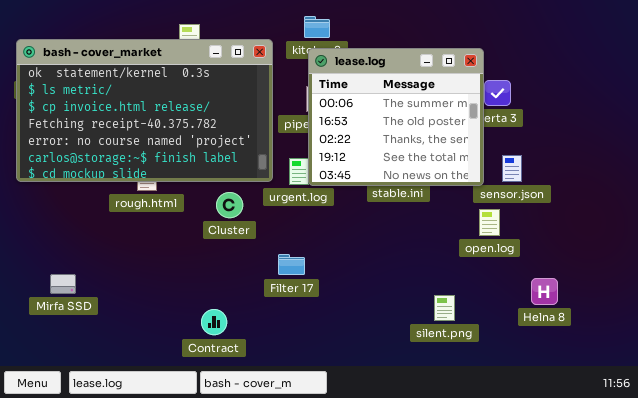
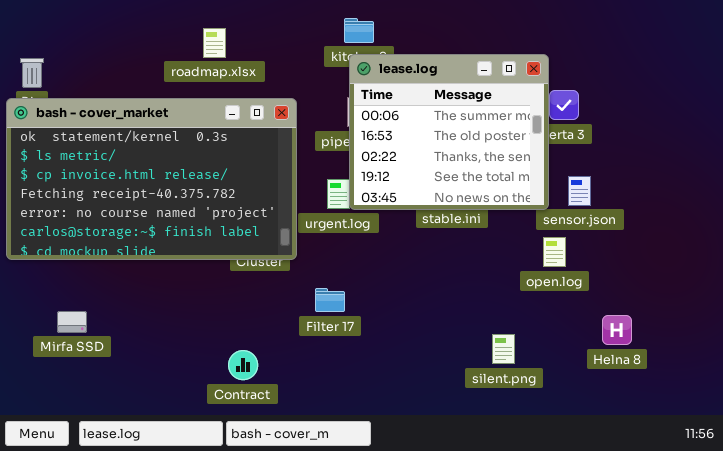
bash - cover_market: [16,39,273,182] -> [6,98,297,260], moved

